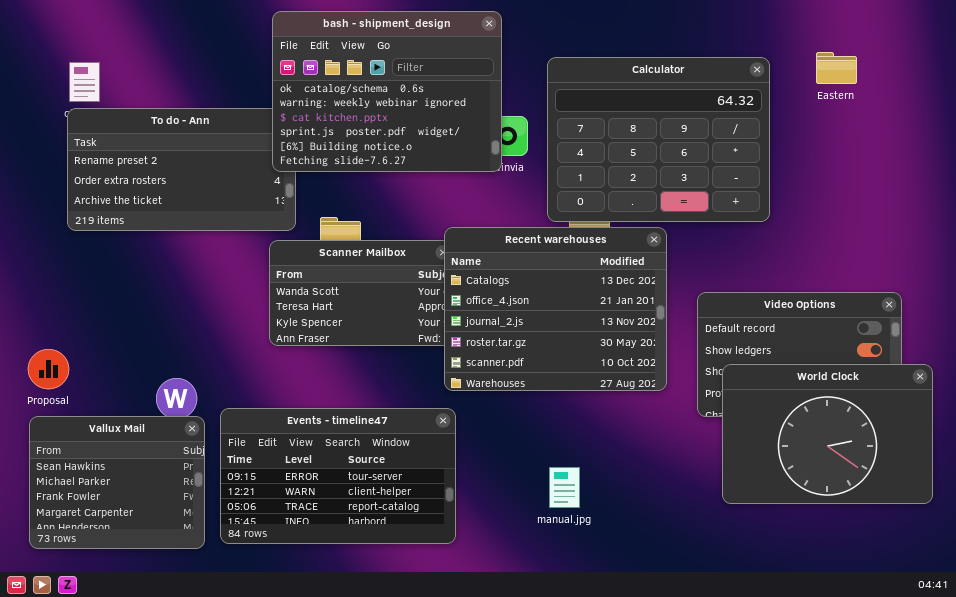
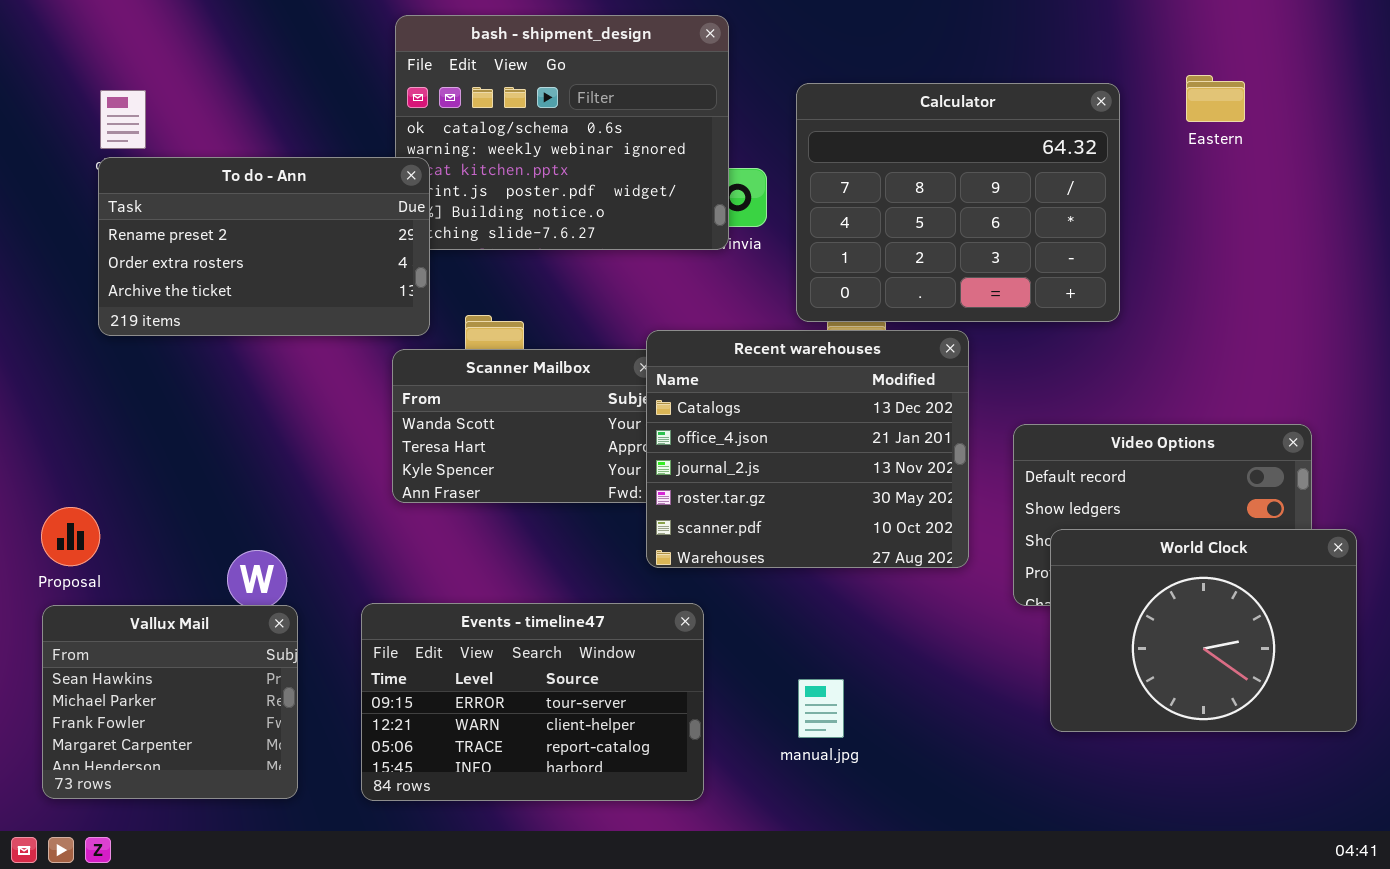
To do - Ann: [67,108,296,231] -> [98,157,430,336], raised
Events - timeline47: [220,408,456,544] -> [361,603,704,801], moved

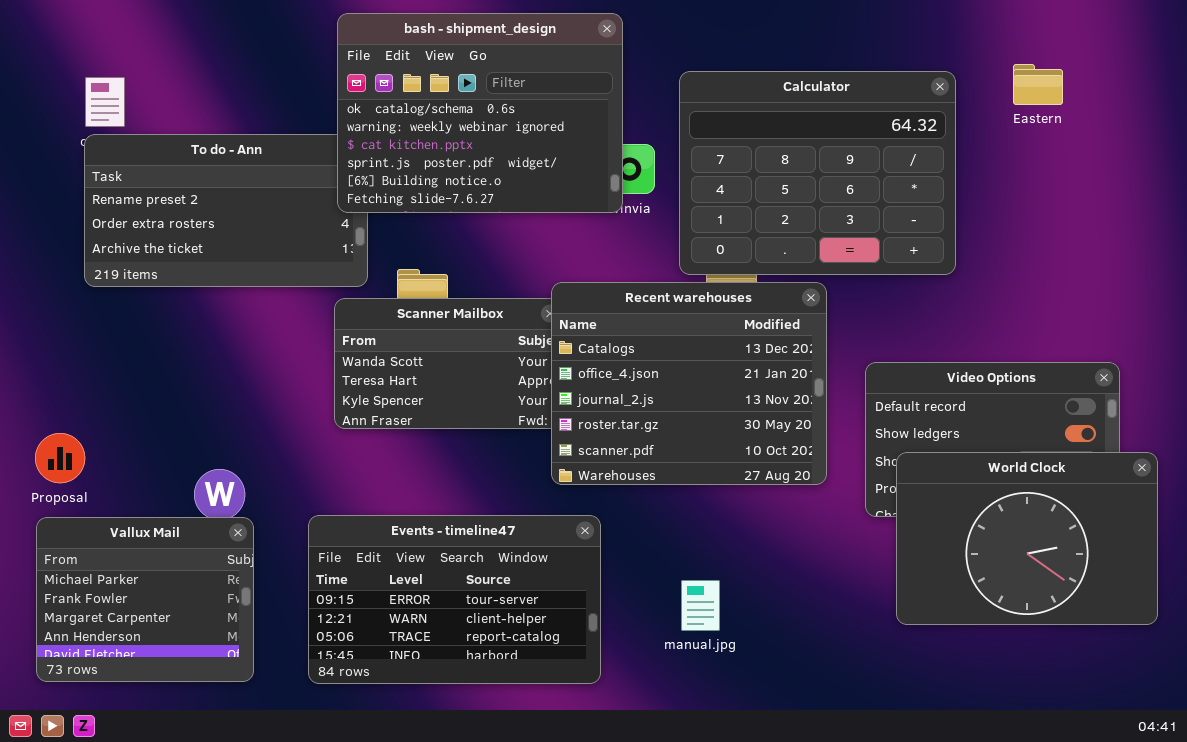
bash - shipment_design: [395,15,729,250] -> [337,13,623,213], raised
Vallux Mail: [42,605,298,799] -> [36,517,254,682], scrolled down 1 row

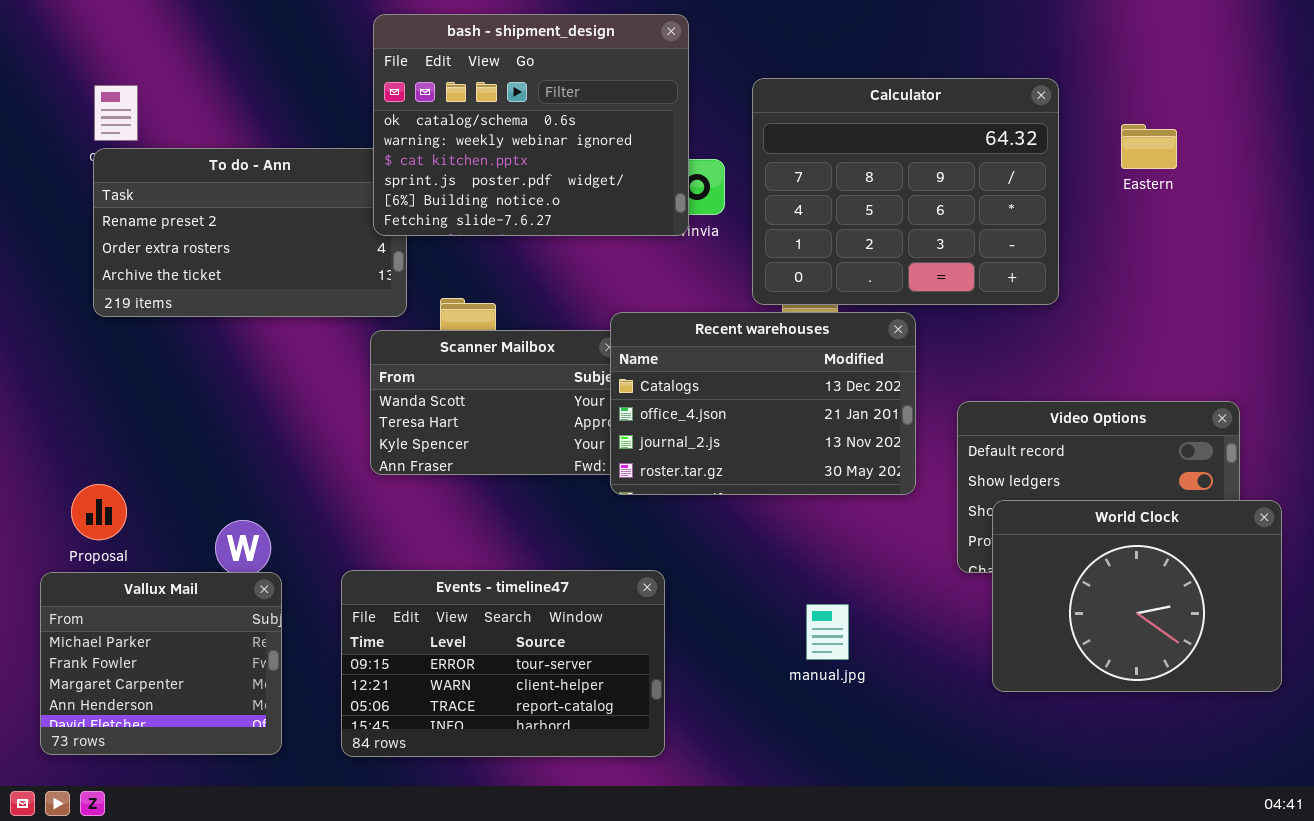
Eastern: [1013,64,1063,105] -> [1121,124,1177,169], moved
Recent warehouses: [551,282,827,485] -> [610,312,916,495], resized
Proposal: [35,433,85,483] -> [71,484,127,540], moved
manual.jpg: [681,580,720,631] -> [806,604,849,660], moved

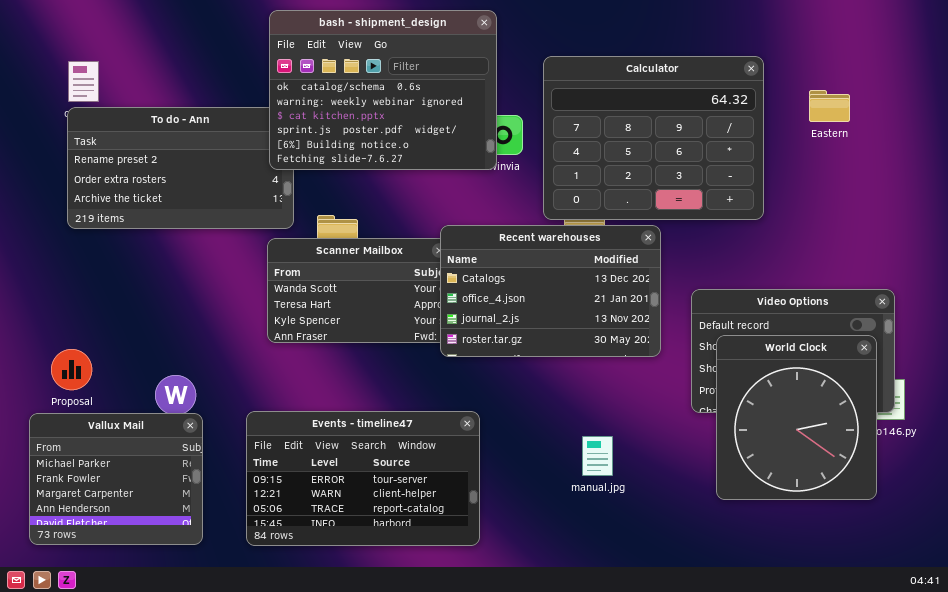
World Clock: [992,500,1282,692] -> [716,335,877,500], resized

